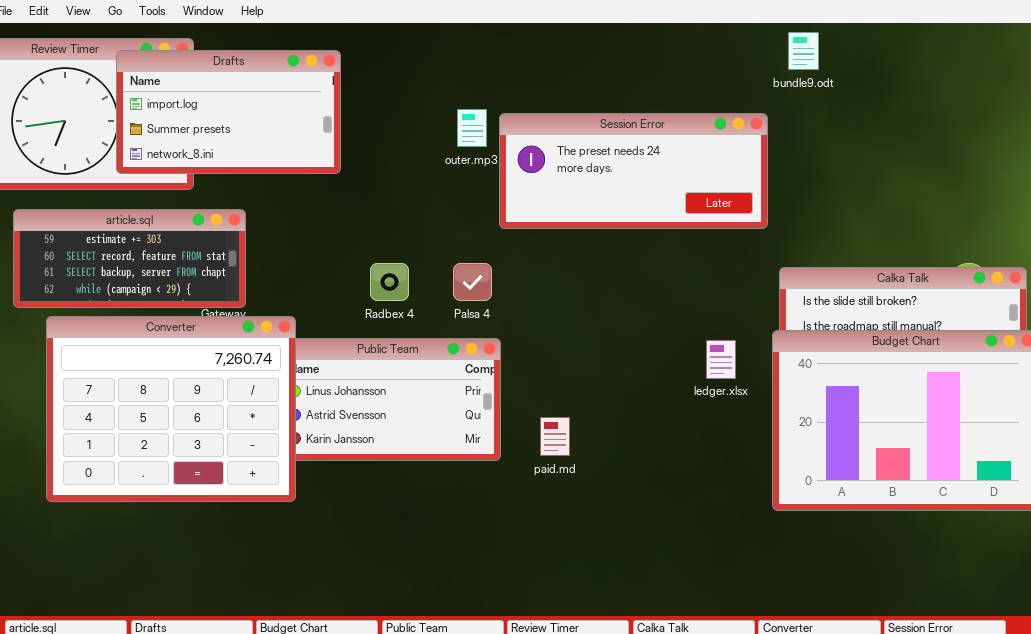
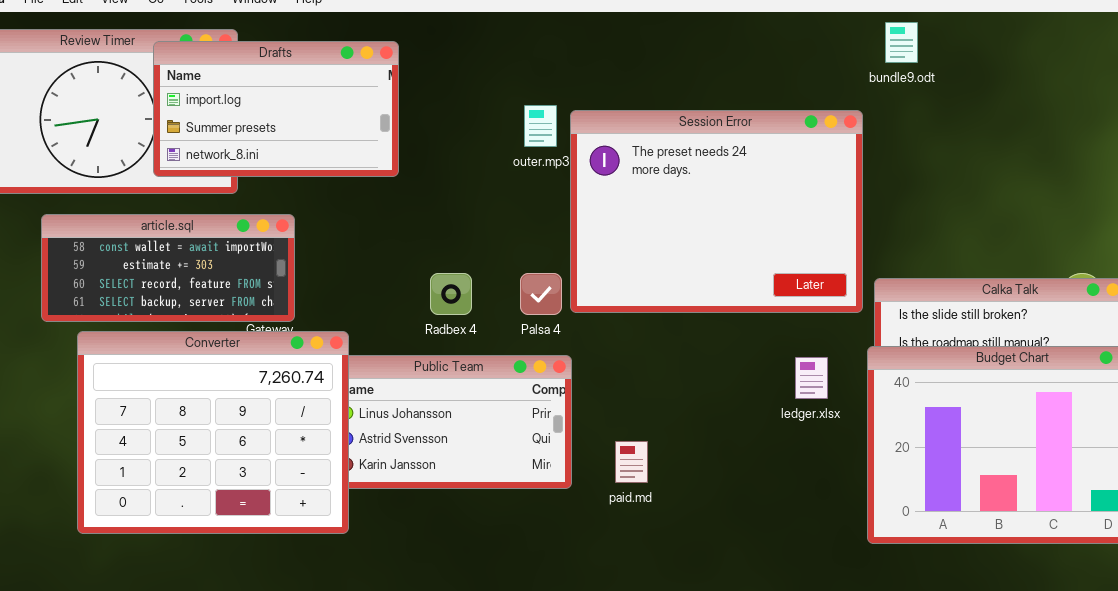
Session Error: [499,113,768,229] -> [570,110,863,313], resized
article.sql: [13,209,246,308] -> [41,214,295,322], scrolled up 1 row

